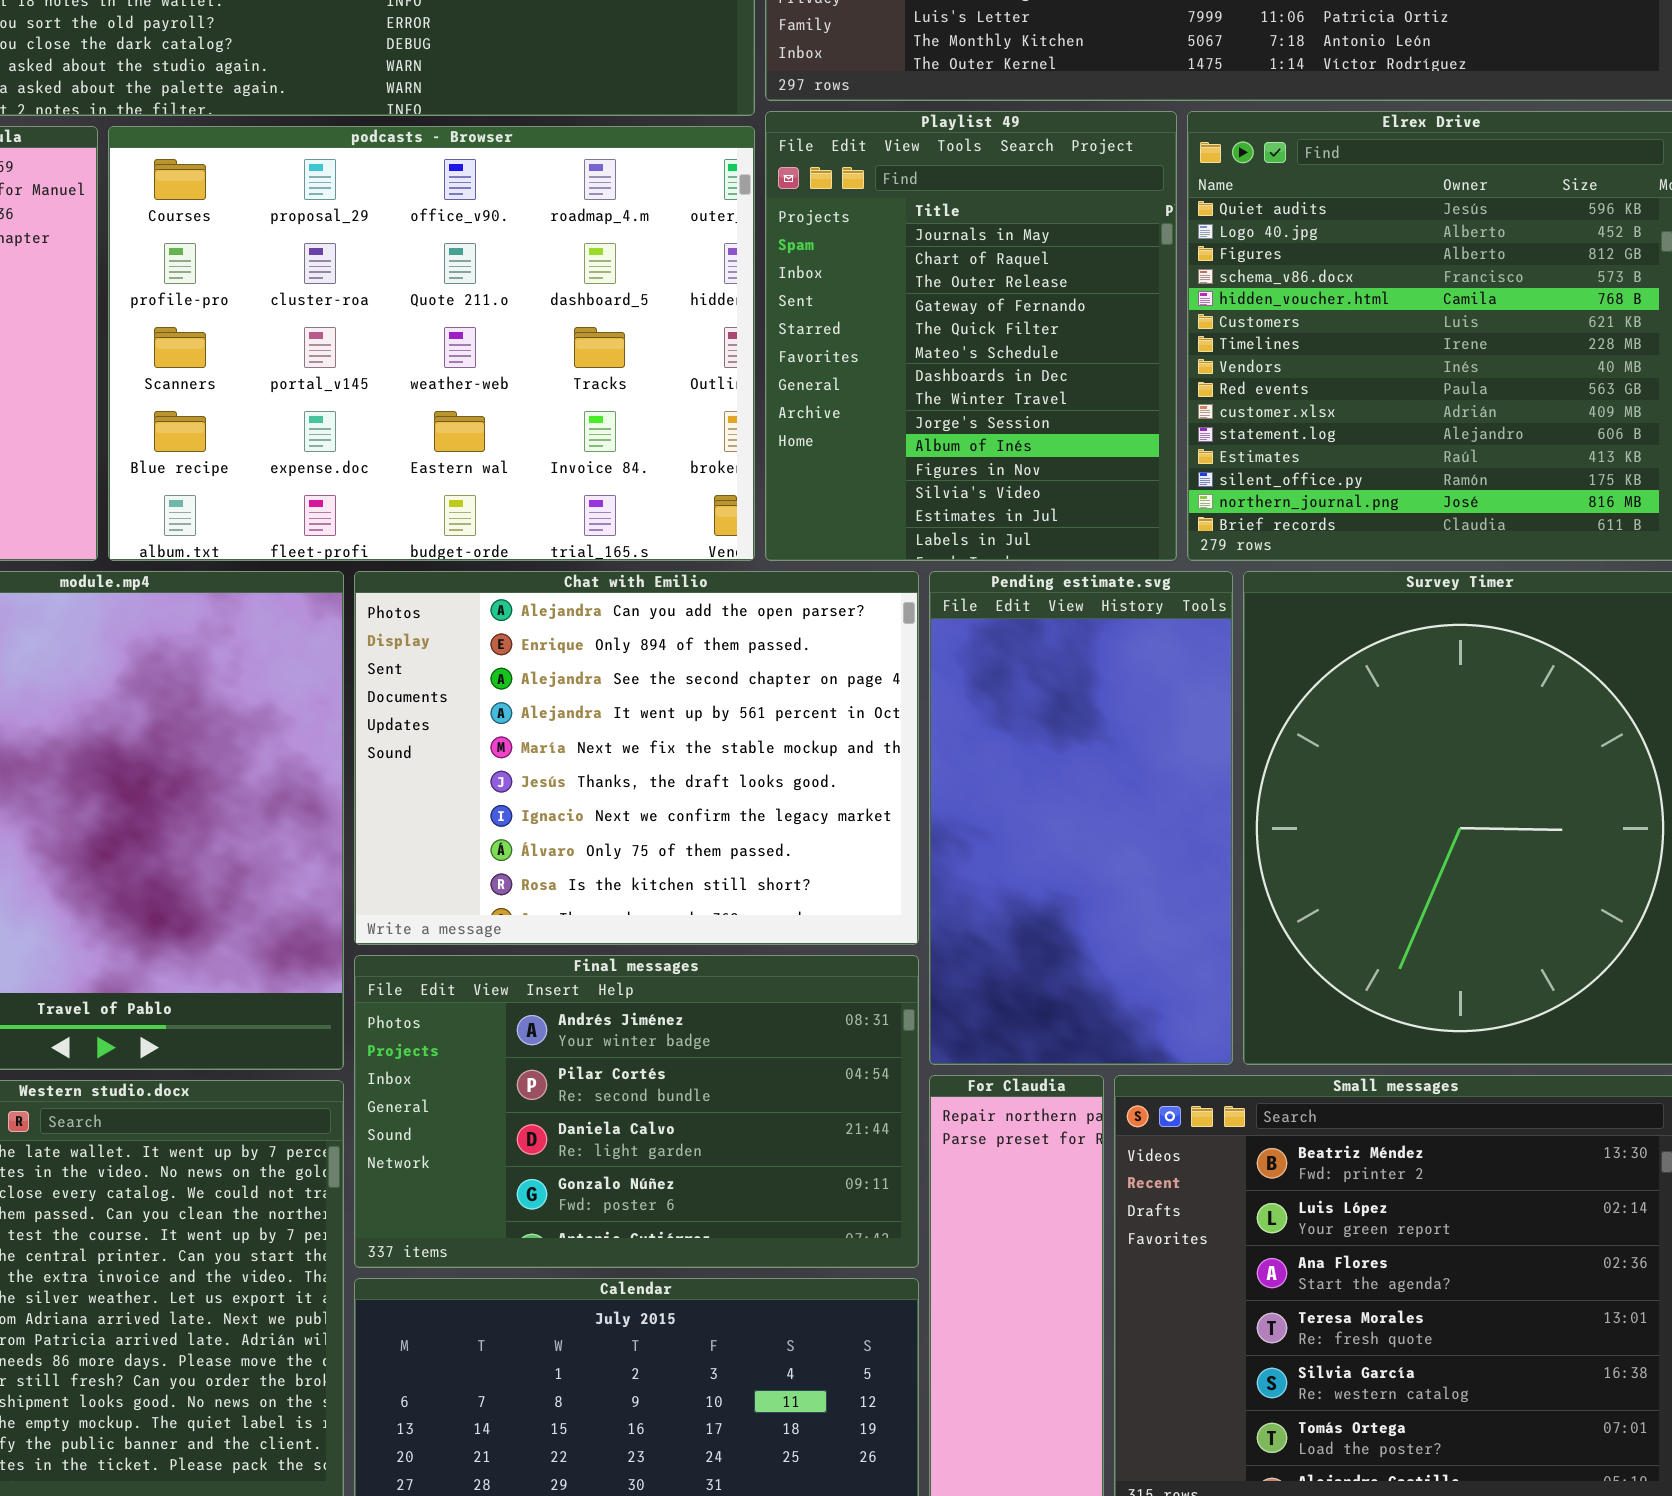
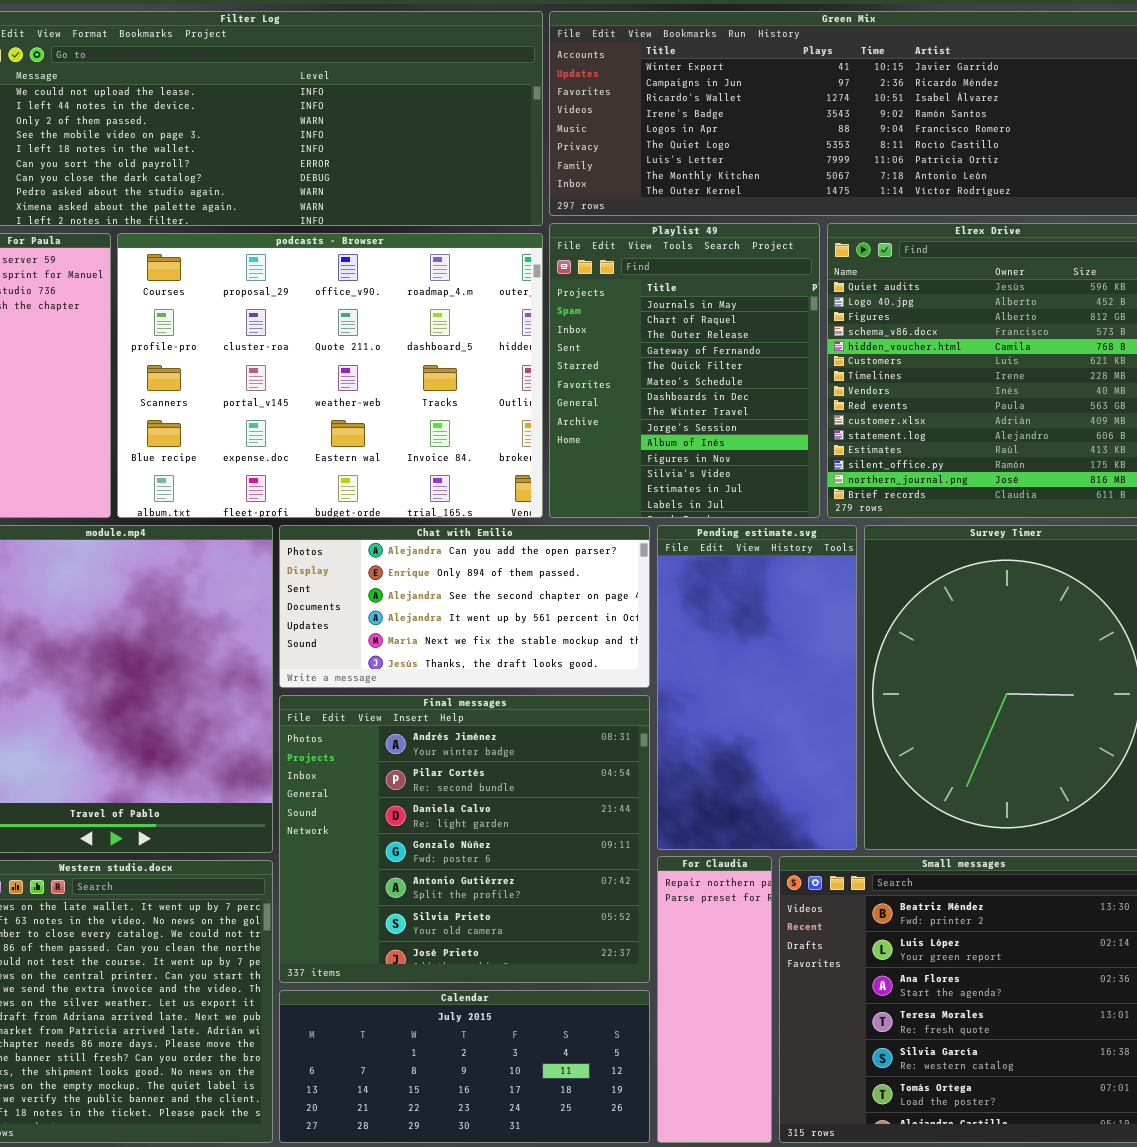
Chat with Emilio: [354,571,919,945] -> [279,525,650,688], resized
Final messages: [354,955,919,1268] -> [279,695,650,983], resized

